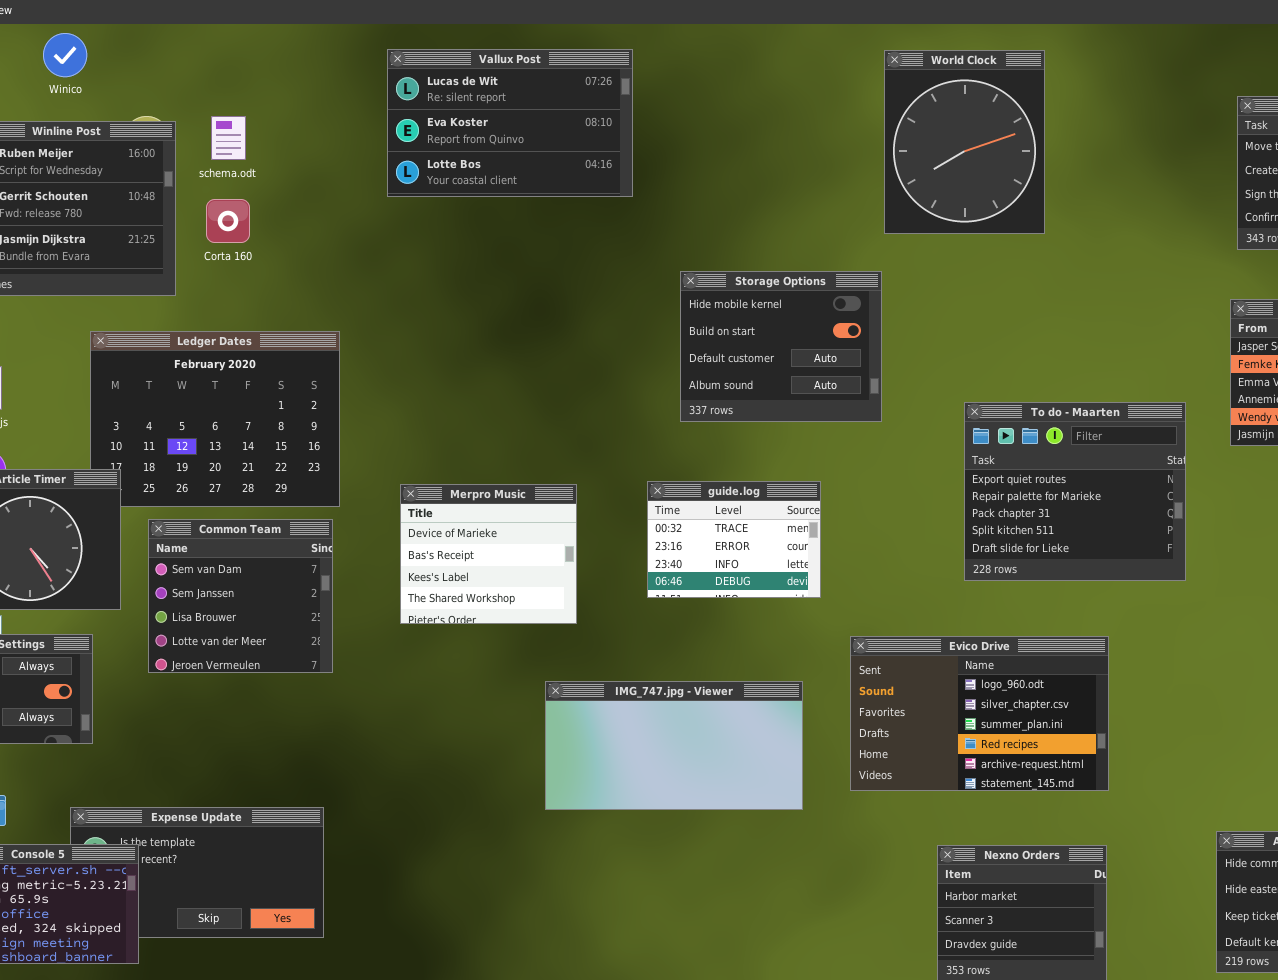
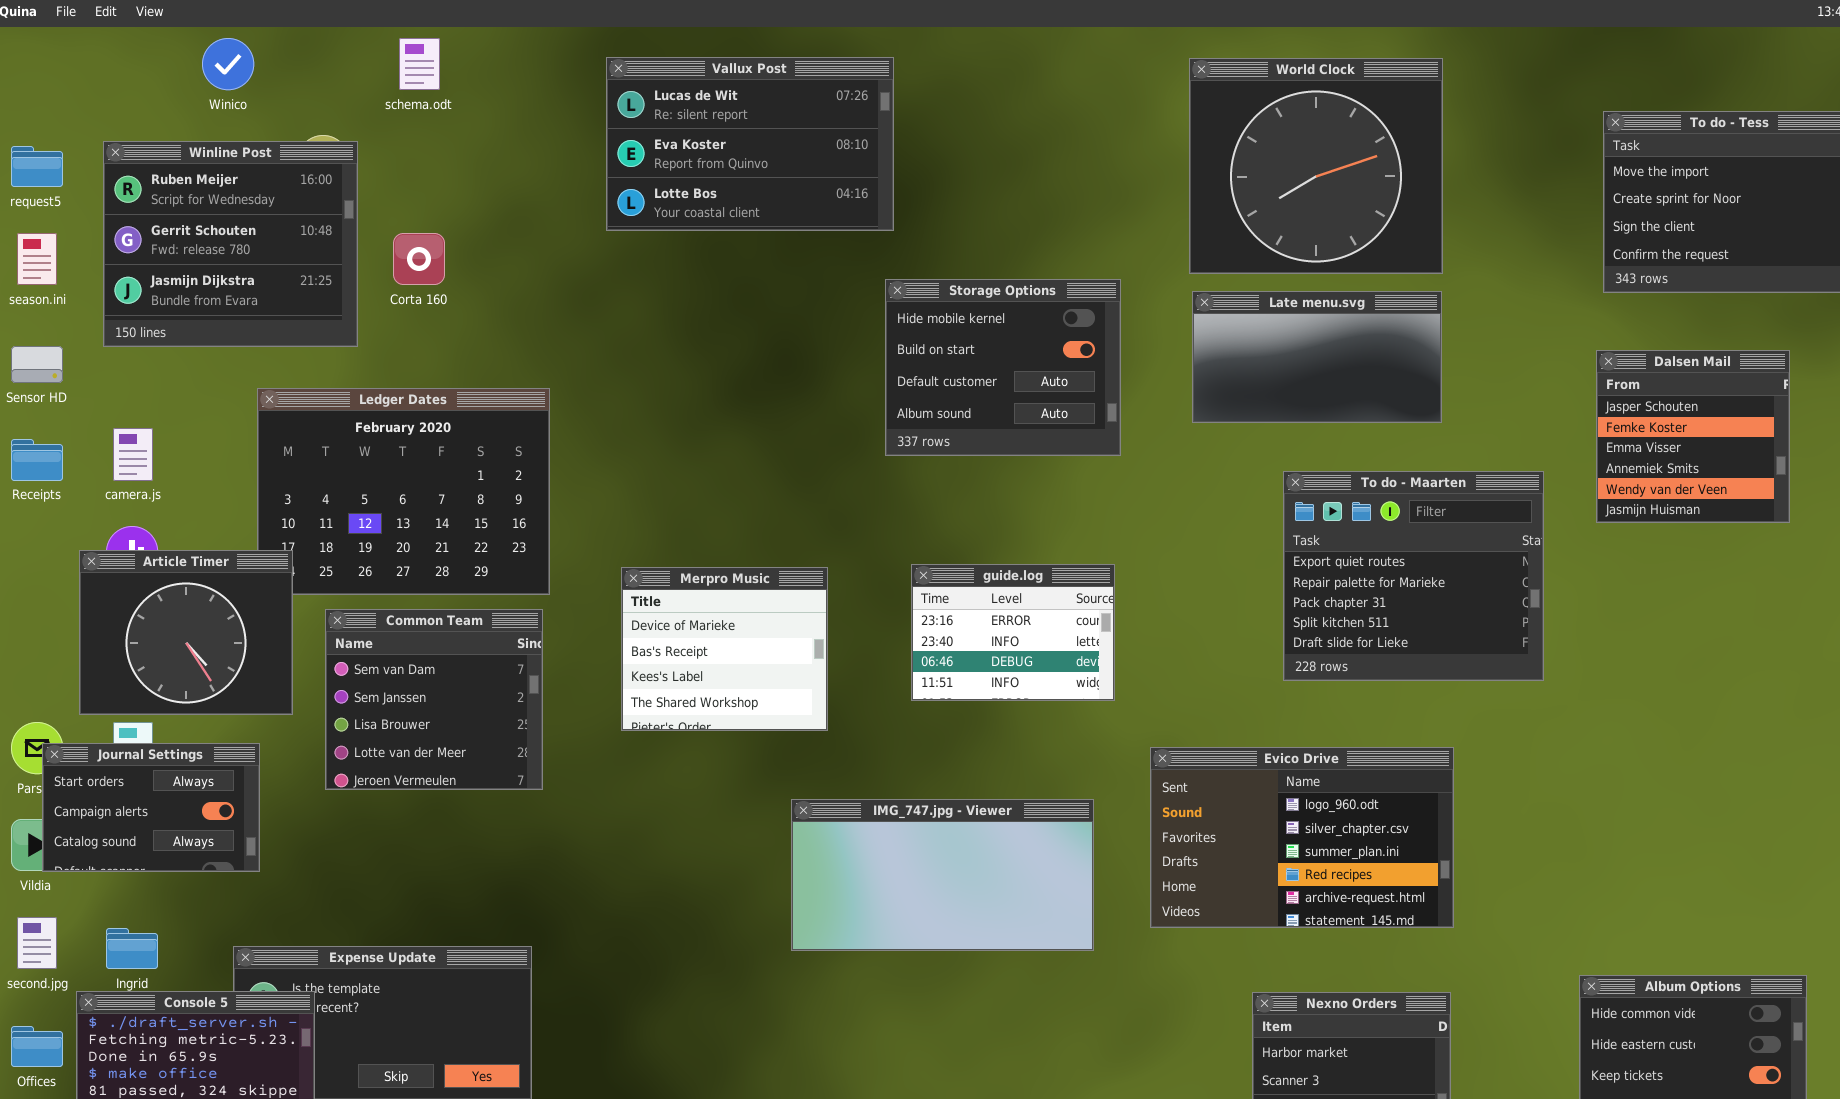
World Clock: [884,50,1045,234] -> [1189,58,1443,274], resized
schema.odt: [211,116,246,160] -> [399,38,440,90], moved
Late menu.svg: none -> [1192,291,1442,423], opened
Storage Options: [680,271,882,422] -> [885,279,1121,456], moved
guide.log: [647,481,821,598] -> [911,564,1115,701], scrolled down 1 row

